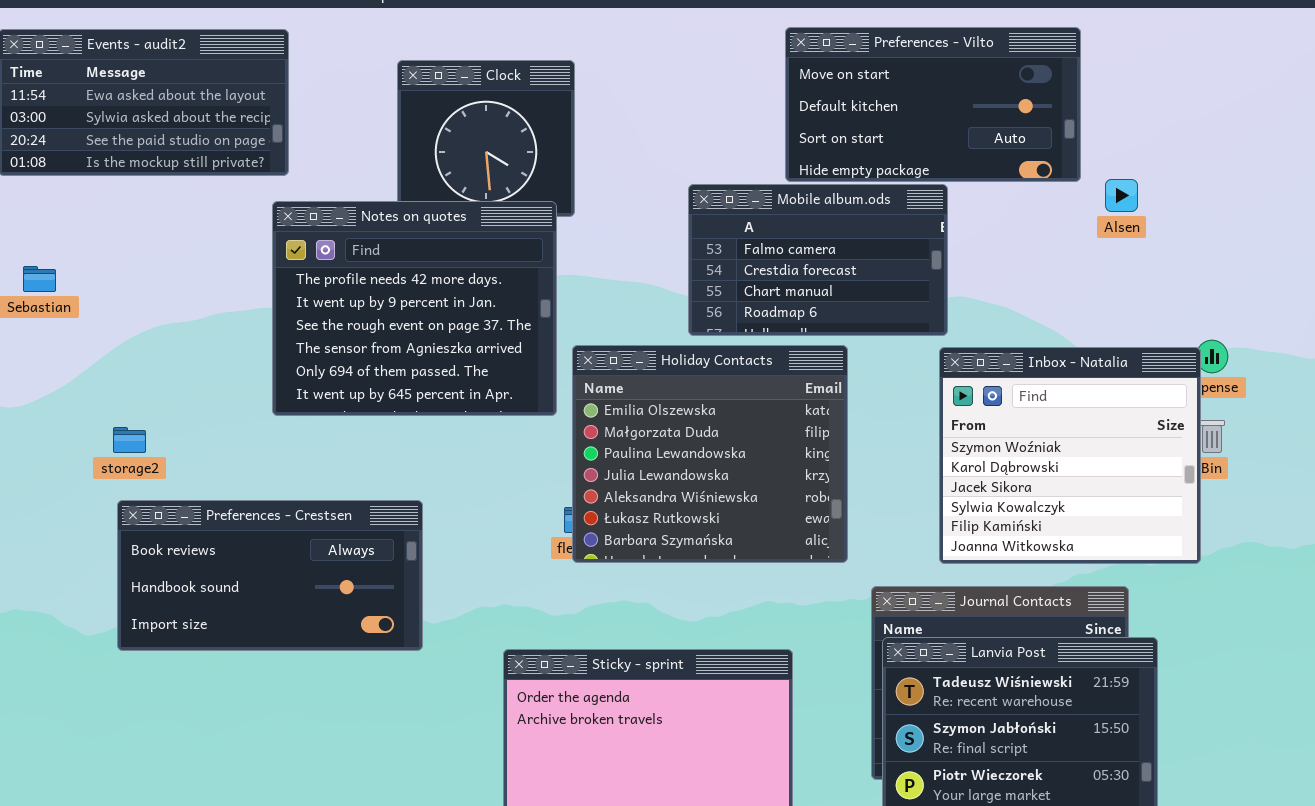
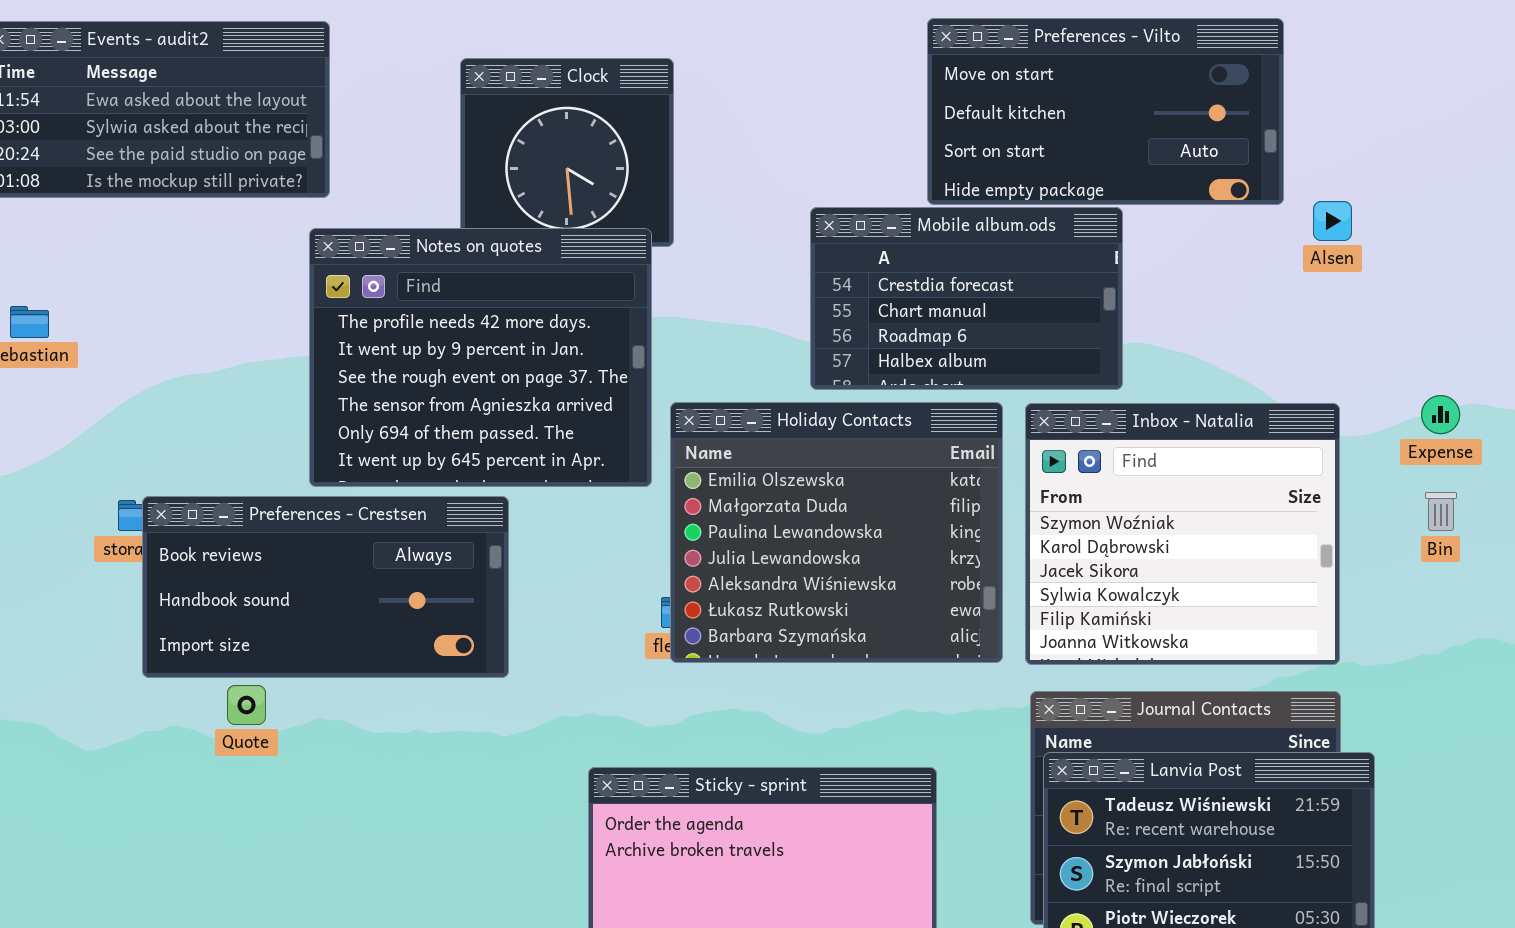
Mobile album.ods: [688,184,948,336] -> [810,207,1123,390], scrolled down 1 row
Inbox - Natalia: [939,347,1201,564] -> [1025,403,1340,665], moved
Preferences - Crestsen: [117,500,423,651] -> [142,496,509,678], moved

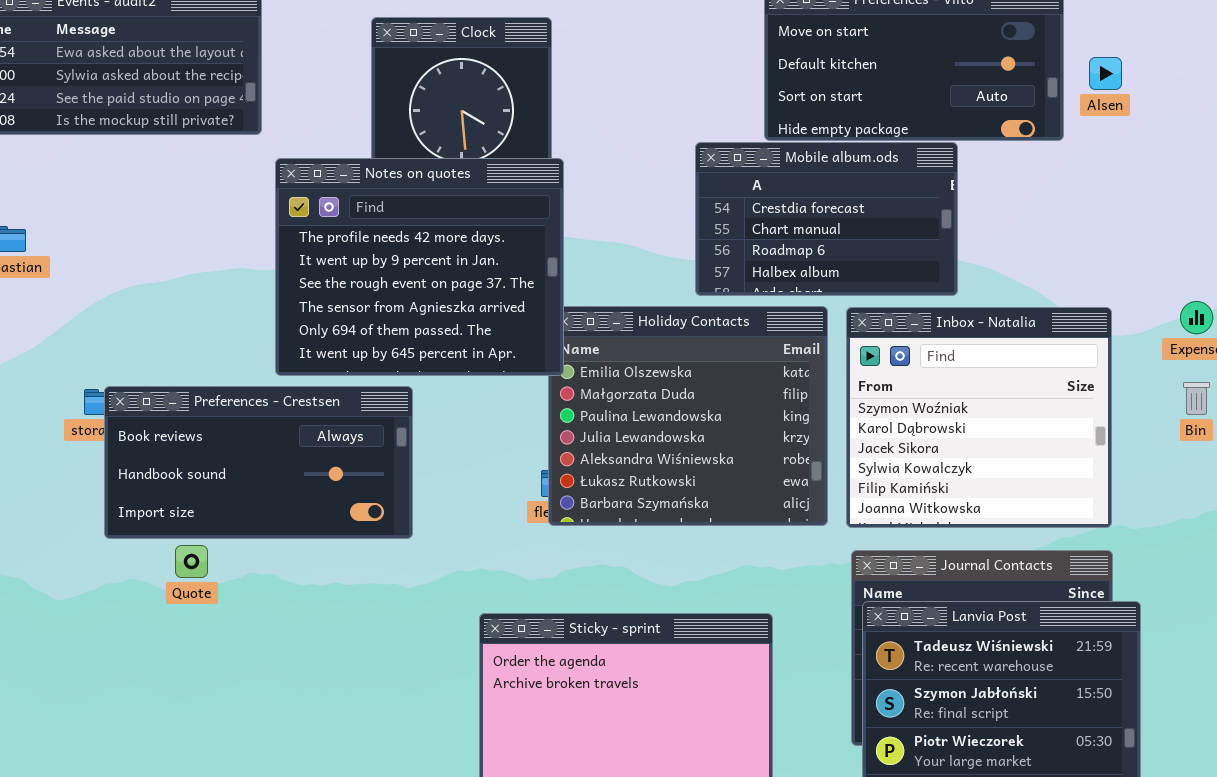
Alsen: [1313,201,1352,241] -> [1089,57,1122,90], moved
Mobile album.ods: [810,207,1123,390] -> [695,142,958,296], moved
Notes on quotes: [309,228,652,487] -> [275,158,564,376], moved

